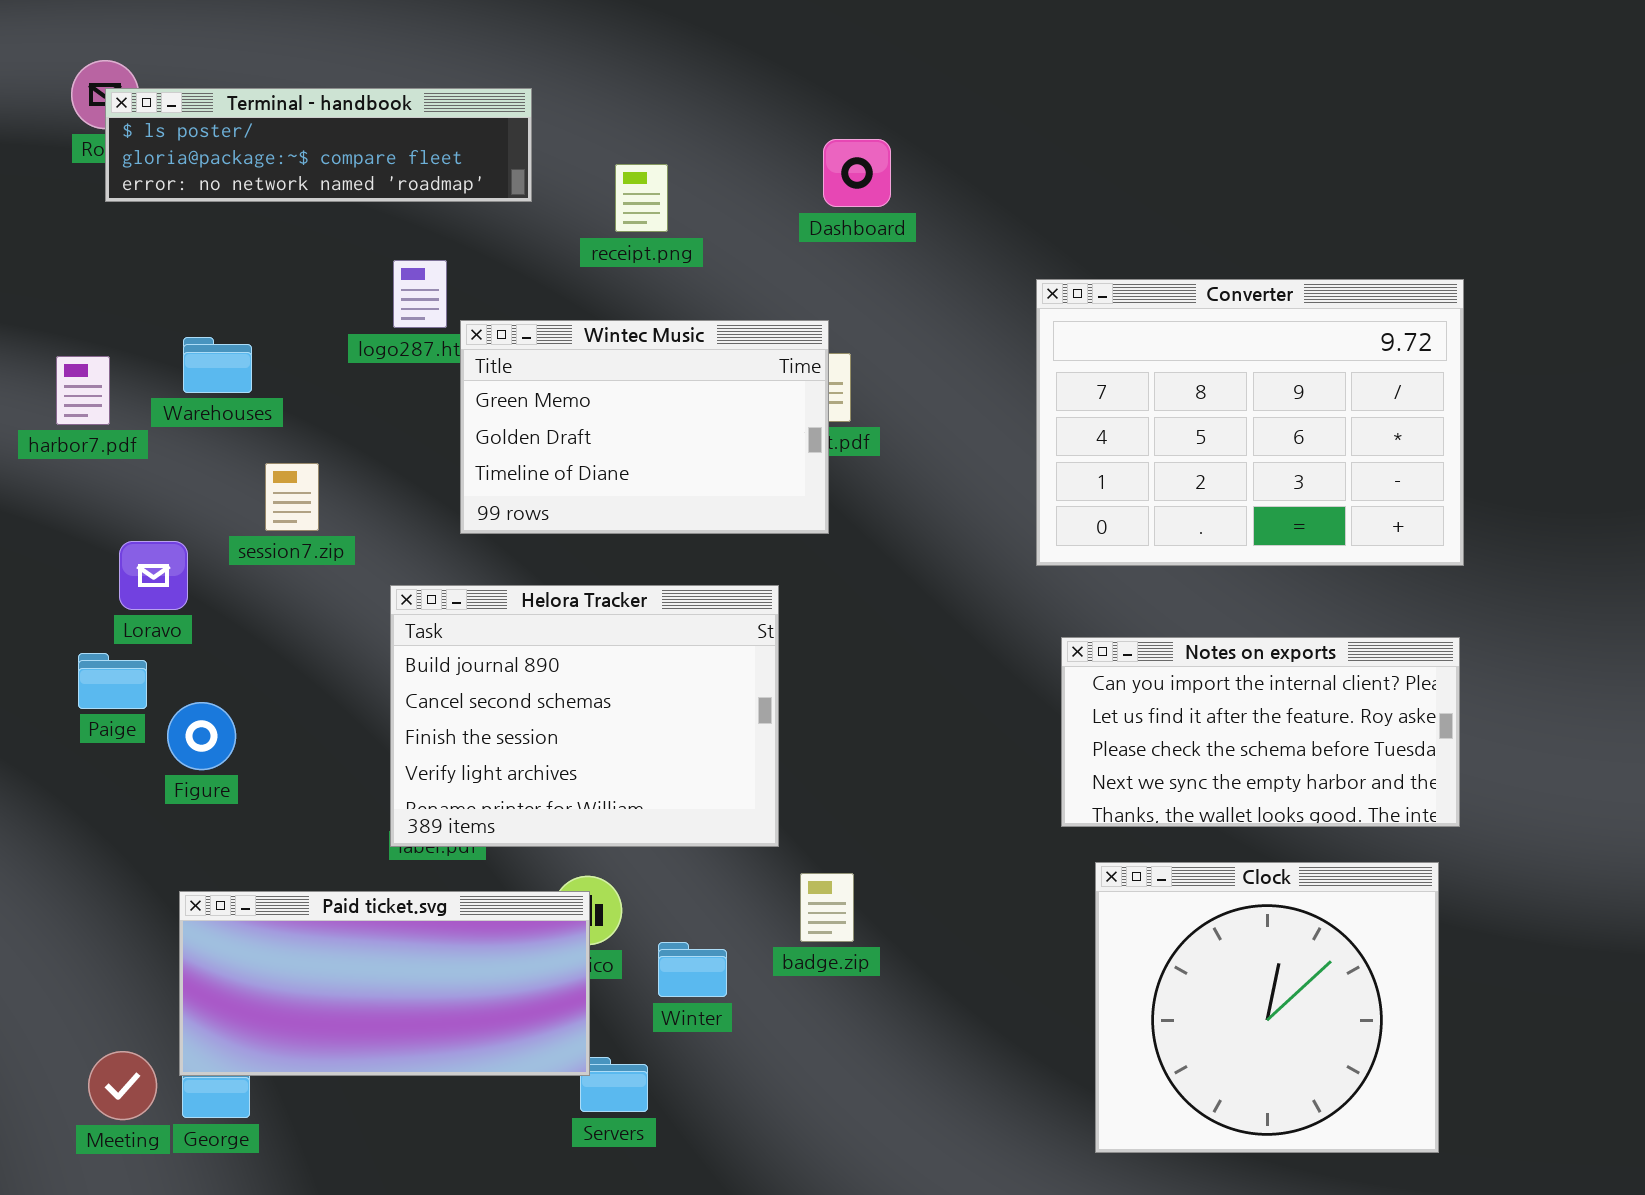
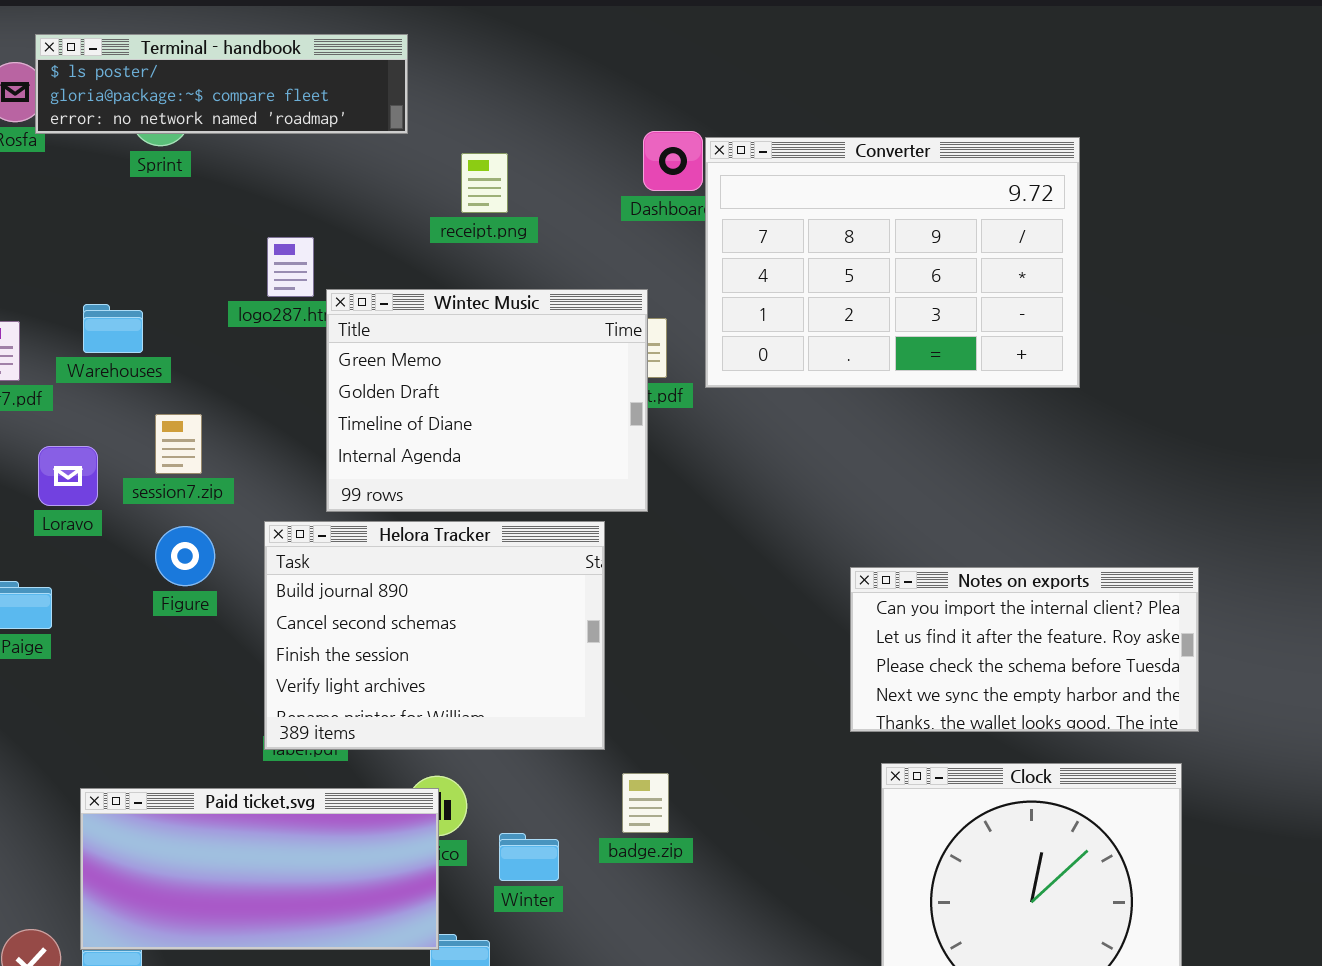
Terminal - handbook: [105,88,532,202] -> [35,34,408,134], moved
Converter: [1036,279,1464,566] -> [705,137,1080,388], moved
Wintec Music: [460,320,829,534] -> [326,289,648,512], resized
Loravo: [119,541,188,610] -> [38,446,98,506], moved
Figure: [167,702,236,770] -> [155,526,215,586], moved

